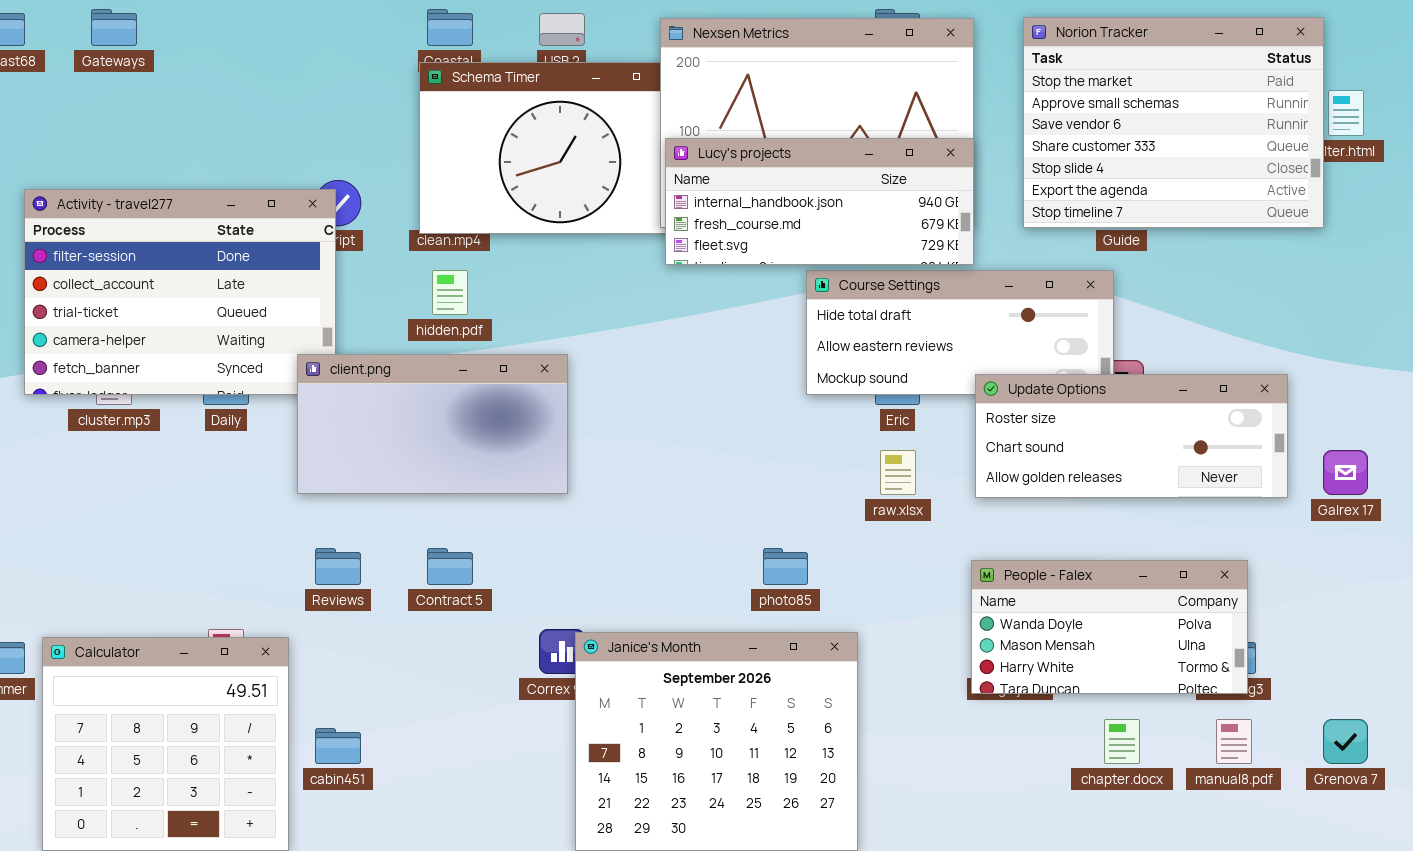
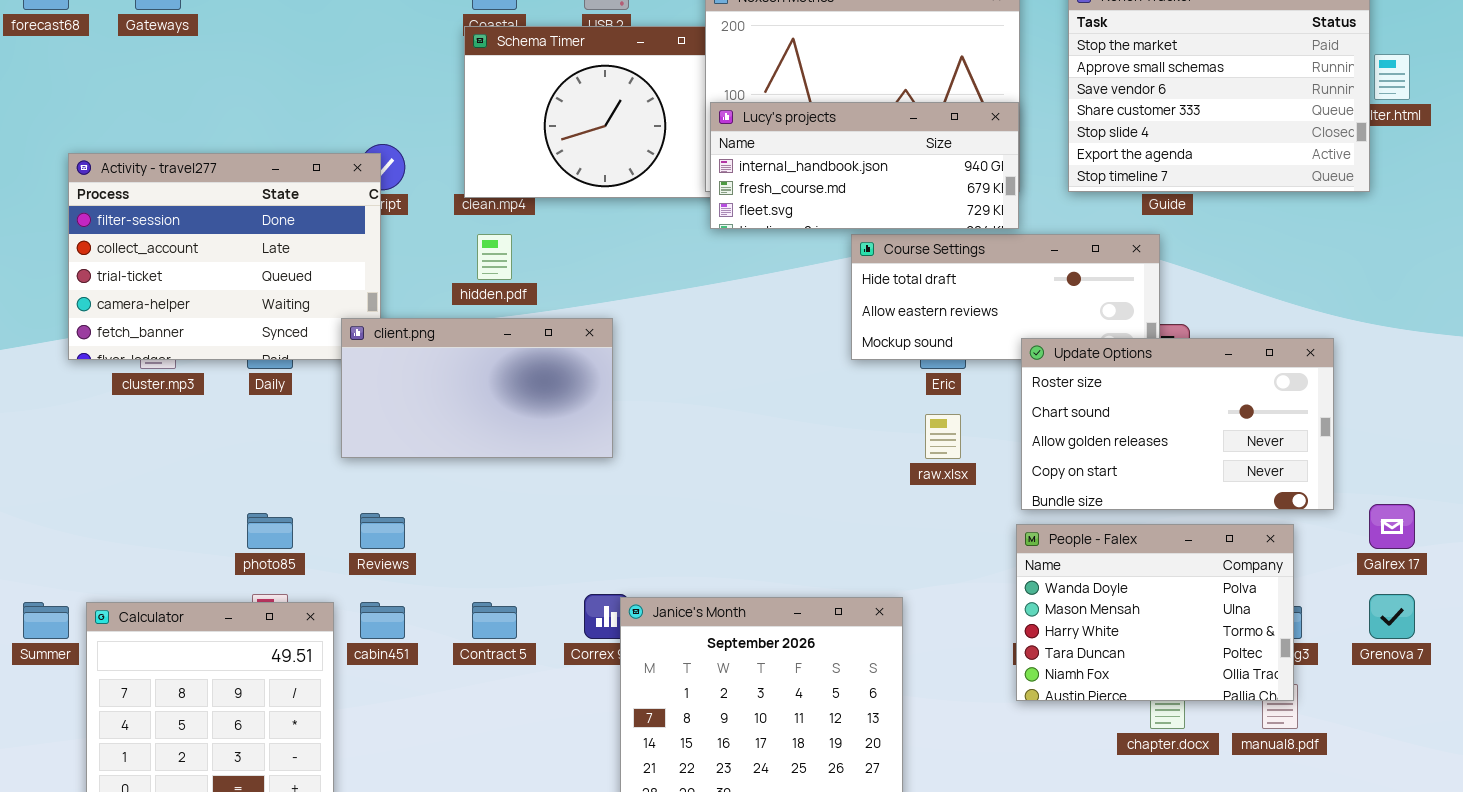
Update Options: [975,374,1288,498] -> [1021,338,1334,510], resized
Galrex 17: [1323,450,1368,495] -> [1369,504,1415,549], moved
Contract 5: [427,548,473,585] -> [472,602,517,639], moved
photo85: [763,548,808,585] -> [247,513,293,549], moved
People - Falex: [971,560,1248,694] -> [1016,524,1294,701], resized
Grenova 7: [1323,719,1368,764] -> [1369,594,1415,639], moved
cabin451: [315,728,361,764] -> [360,602,405,639], moved

